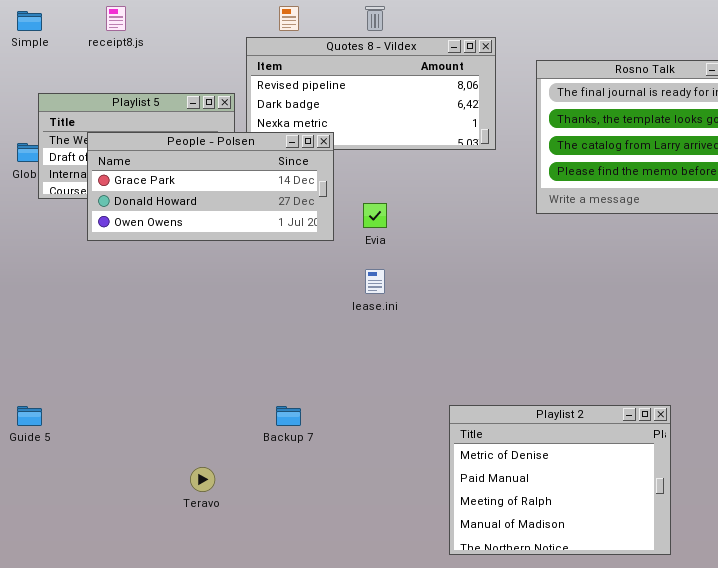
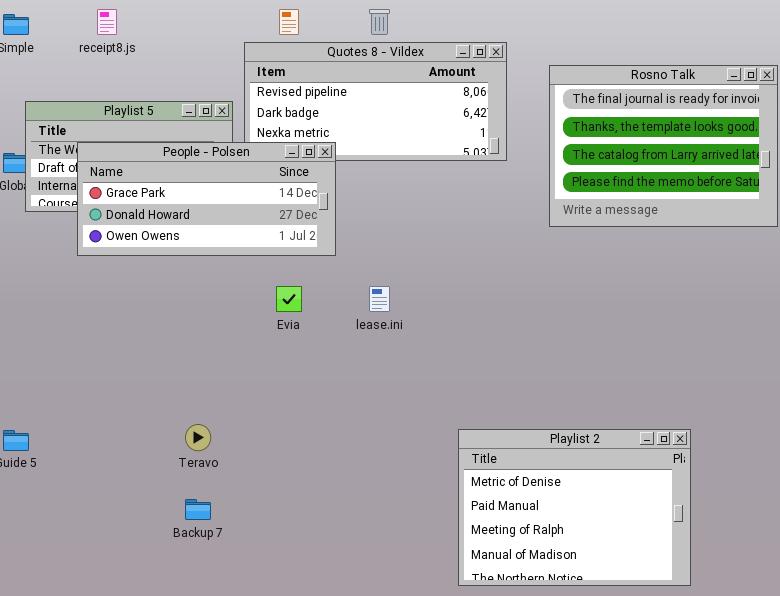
Evia: [363,203,387,228] -> [276,286,302,312], moved
Backup 7: [276,406,301,426] -> [185,499,211,520], moved
Teravo: [190,467,215,492] -> [185,424,211,451], moved

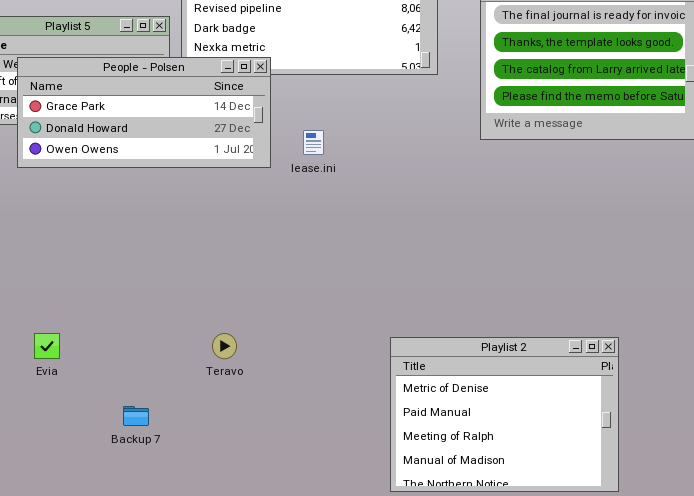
Evia: [276,286,302,312] -> [34,333,60,359], moved
lease.ini: [369,286,390,312] -> [303,130,324,155], moved
Teravo: [185,424,211,451] -> [212,333,237,359], moved

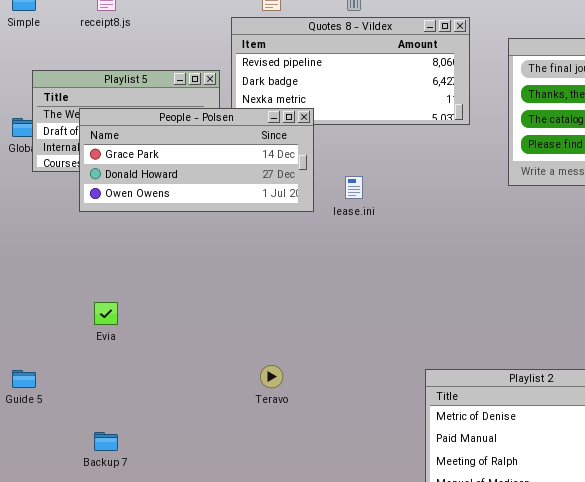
Evia: [34,333,60,359] -> [94,302,118,325], moved
Backup 7: [123,406,149,426] -> [94,432,118,451], moved

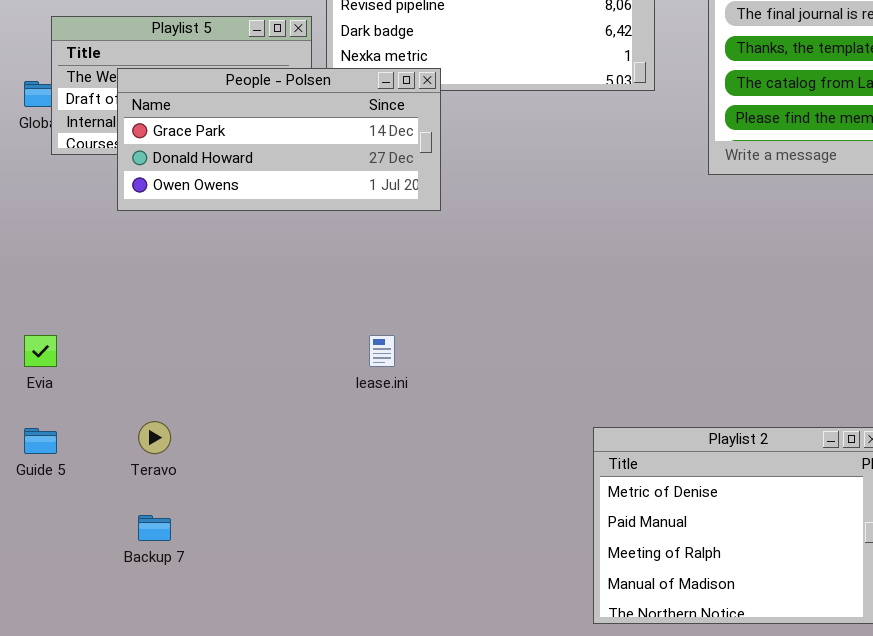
lease.ini: [345,176,363,199] -> [369,335,395,367], moved
Evia: [94,302,118,325] -> [24,335,57,367], moved
Teravo: [260,365,283,388] -> [138,421,171,454], moved

